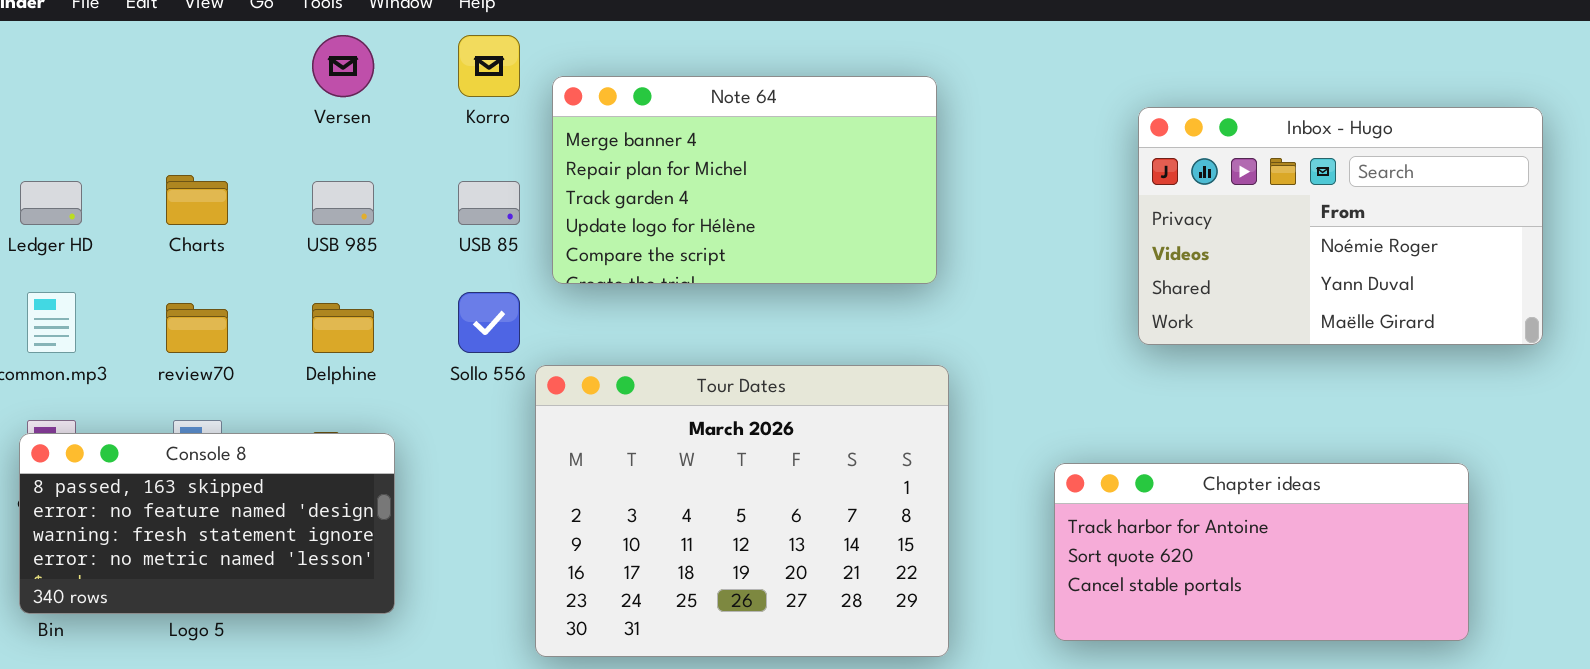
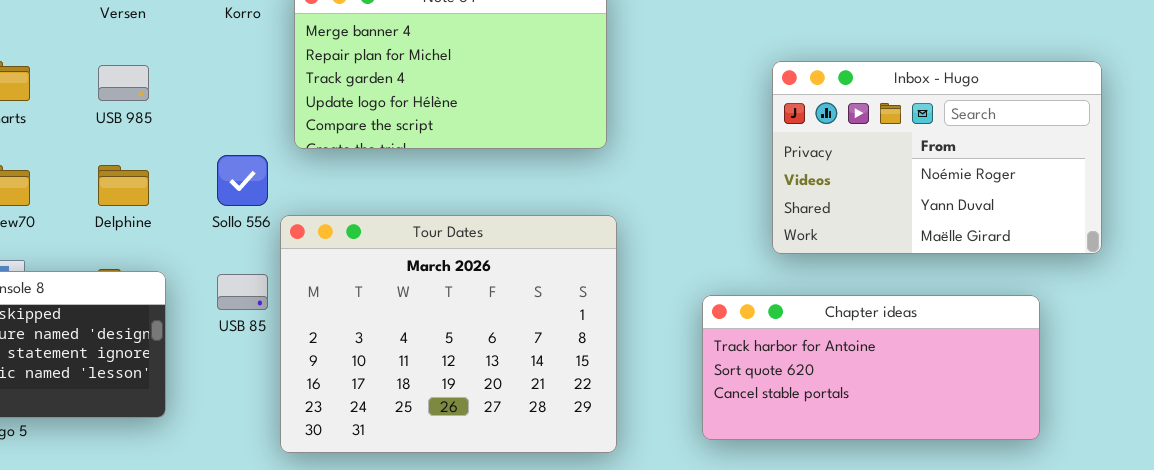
Inbox - Hugo: [1138,107,1543,345] -> [772,61,1102,254], moved
USB 85: [458,181,520,225] -> [217,274,268,310], moved

